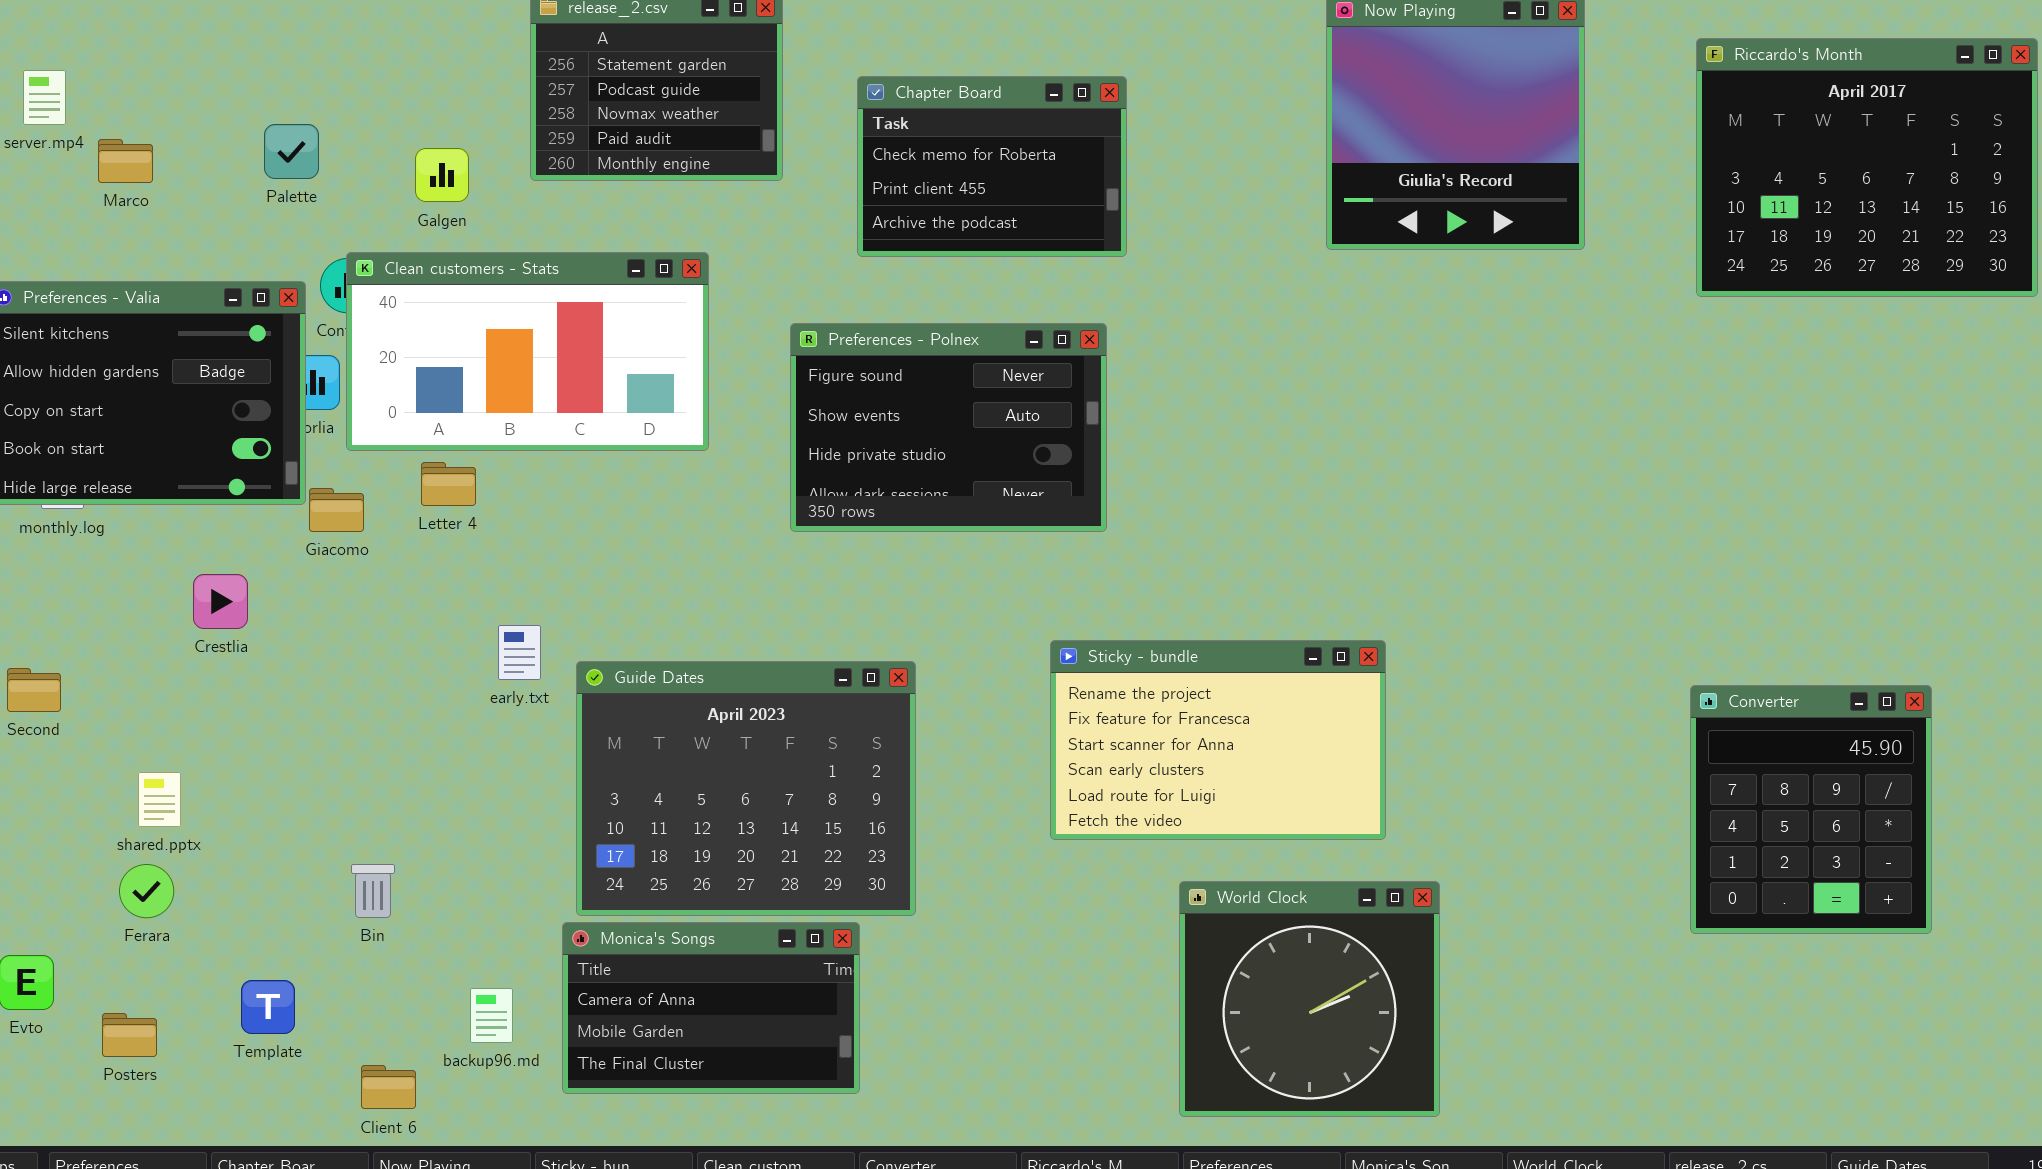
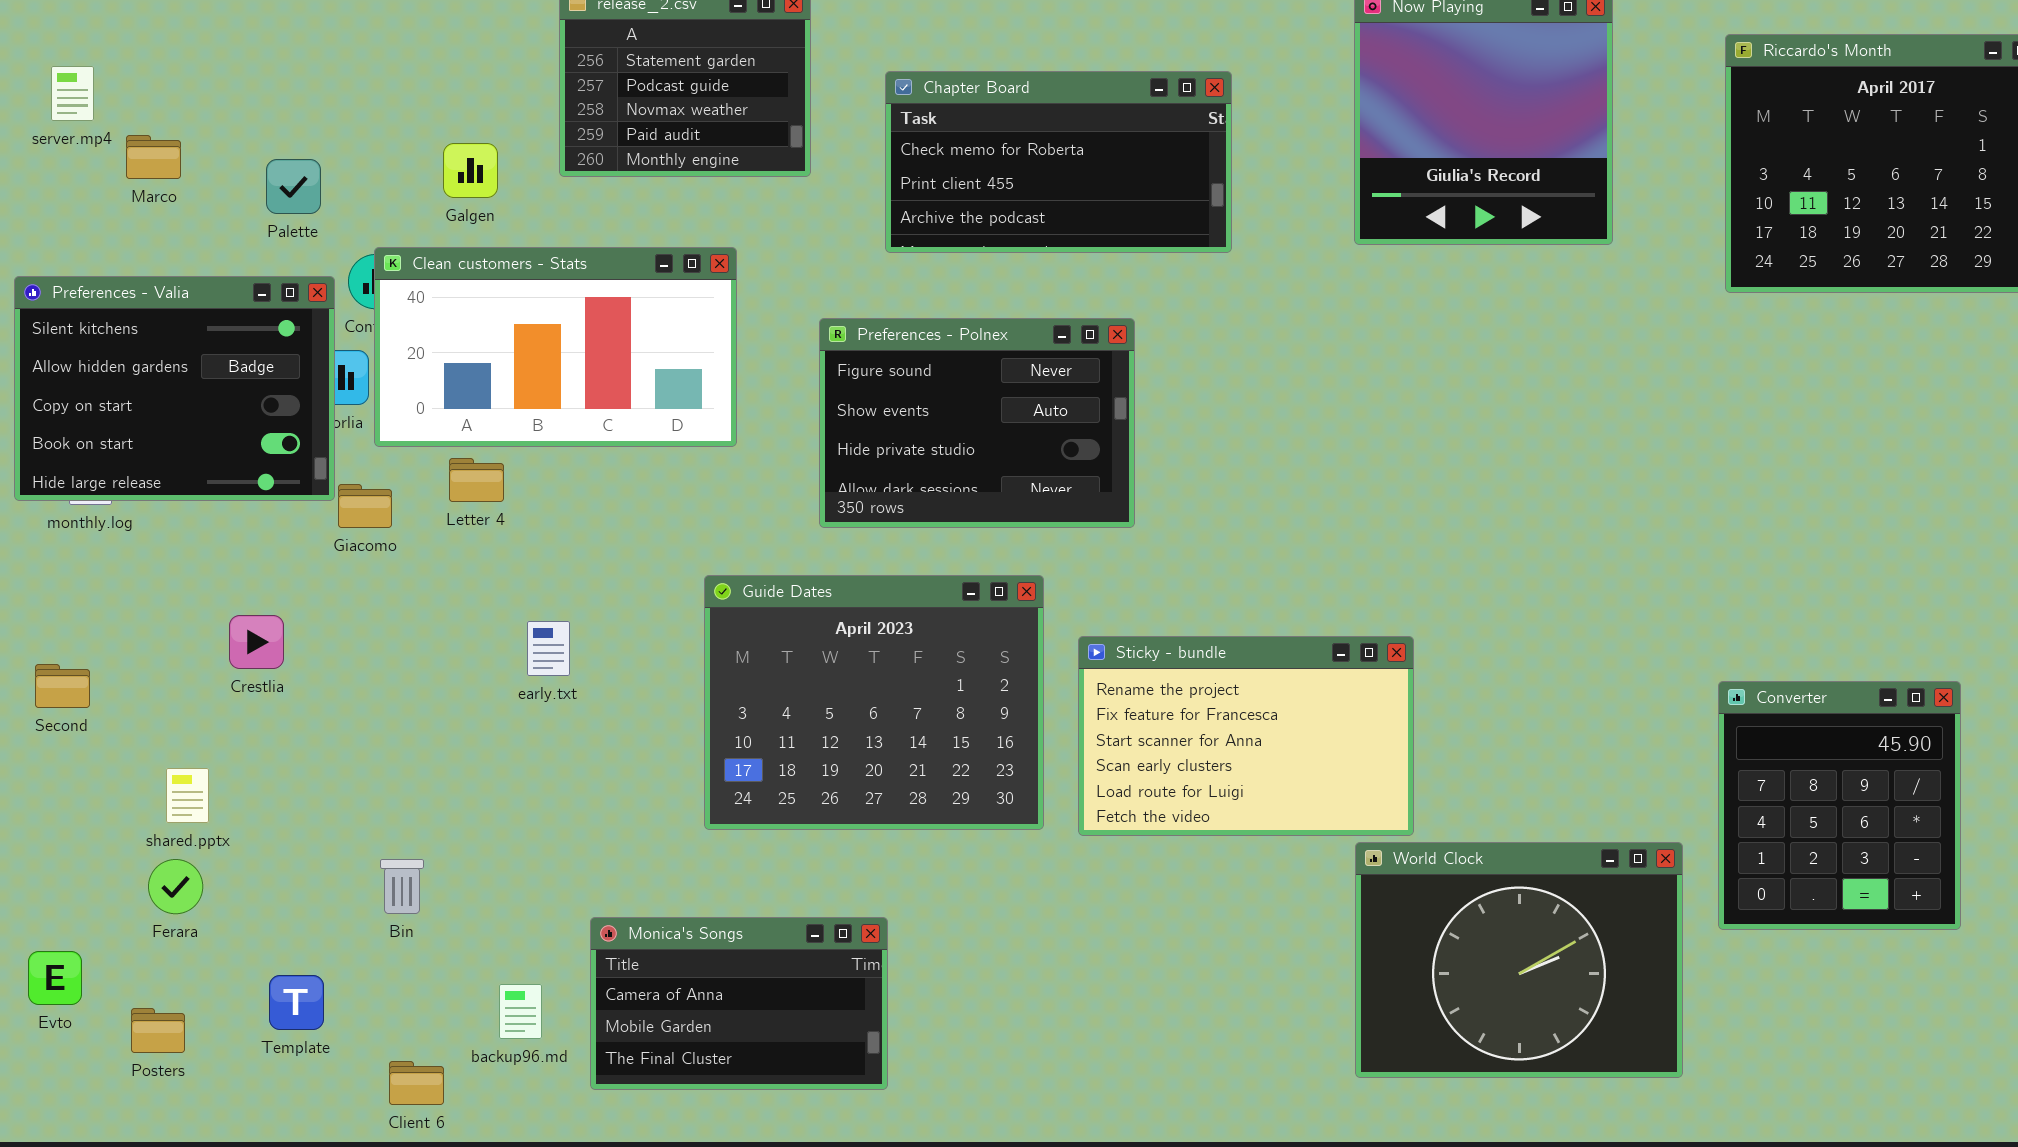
Chapter Board: [857,76,1127,257] -> [885,71,1232,253], resized
Palette: [264,124,319,179] -> [266,159,321,214], moved
Crestlia: [193,574,248,629] -> [229,615,284,669], moved
Guide Dates: [576,661,916,916] -> [704,575,1044,830], moved
World Clock: [1179,881,1440,1117] -> [1355,842,1683,1078], moved, resized

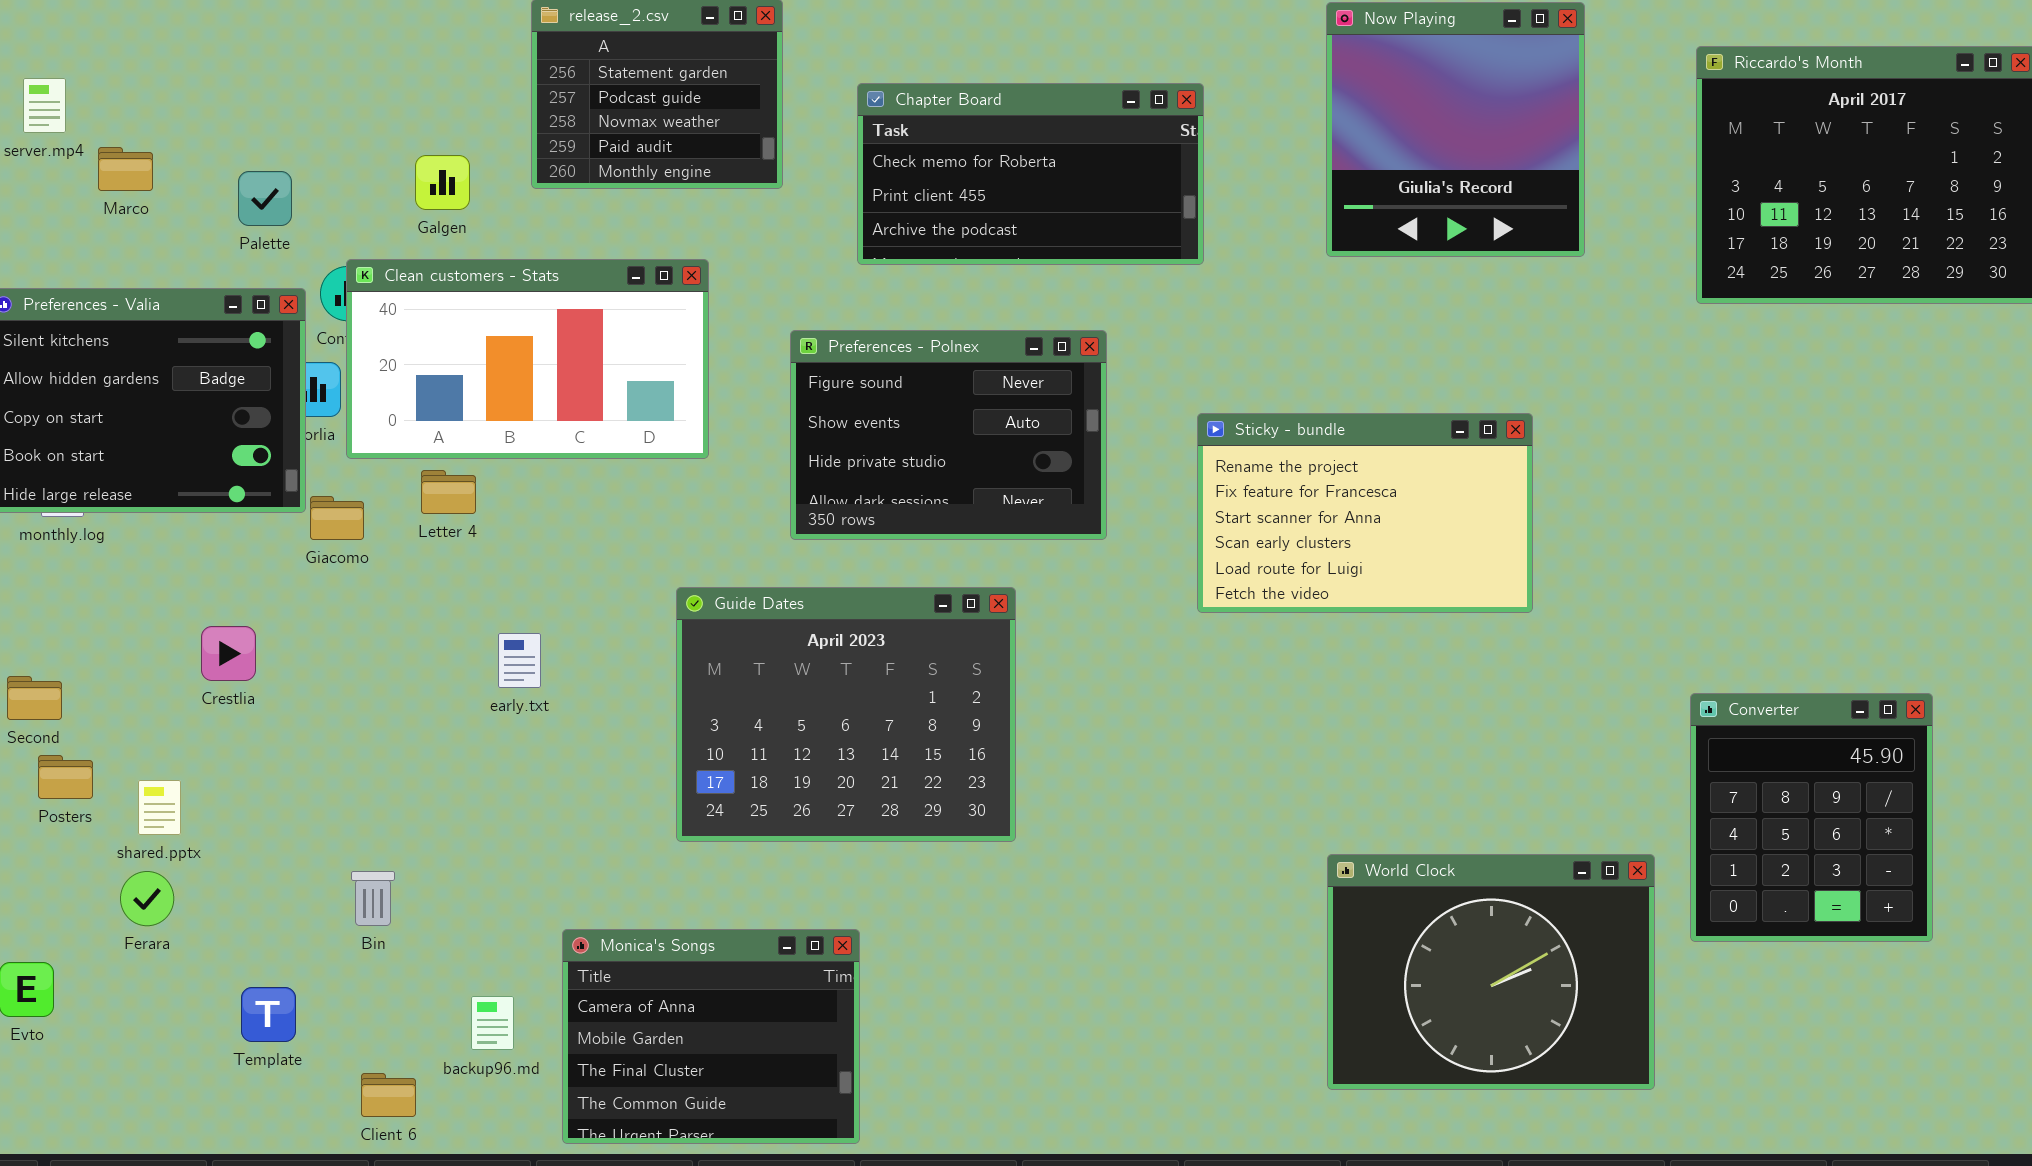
Sticky - bundle: [1078,636,1414,836] -> [1197,413,1533,613], moved
Monica's Songs: [590,917,888,1090] -> [562,929,860,1144], resized
Posters: [131,1008,185,1053] -> [38,755,93,799], moved

